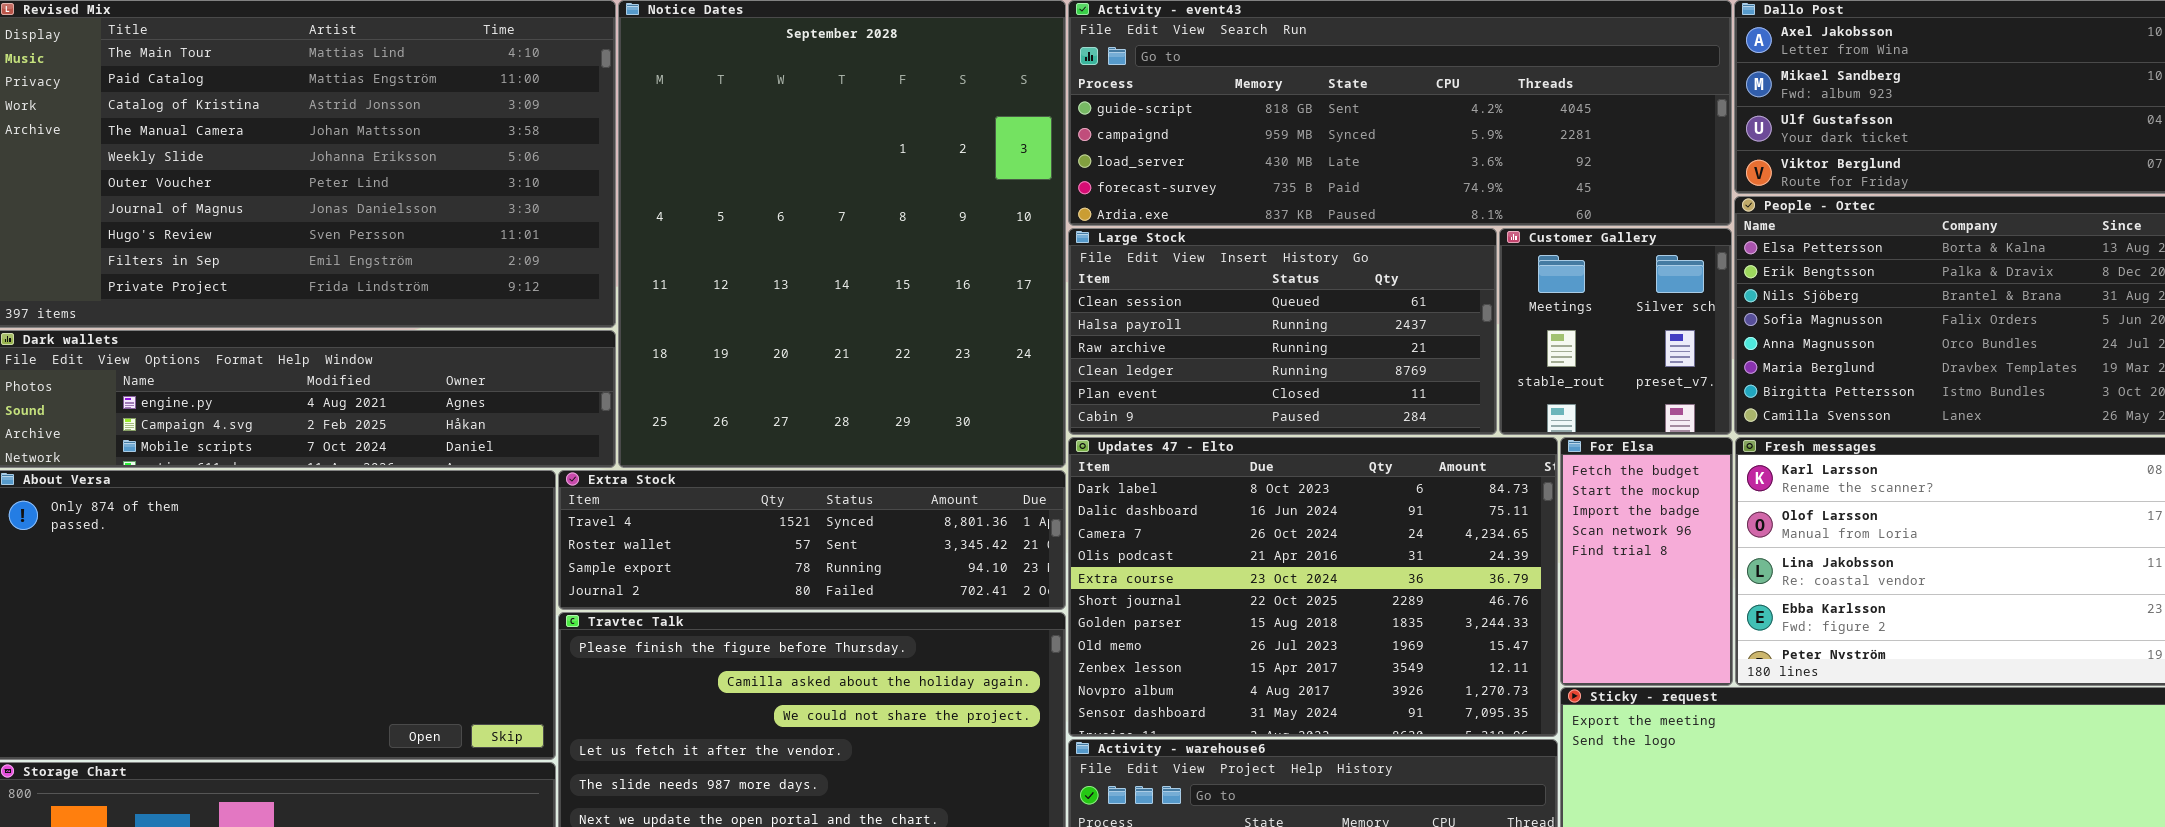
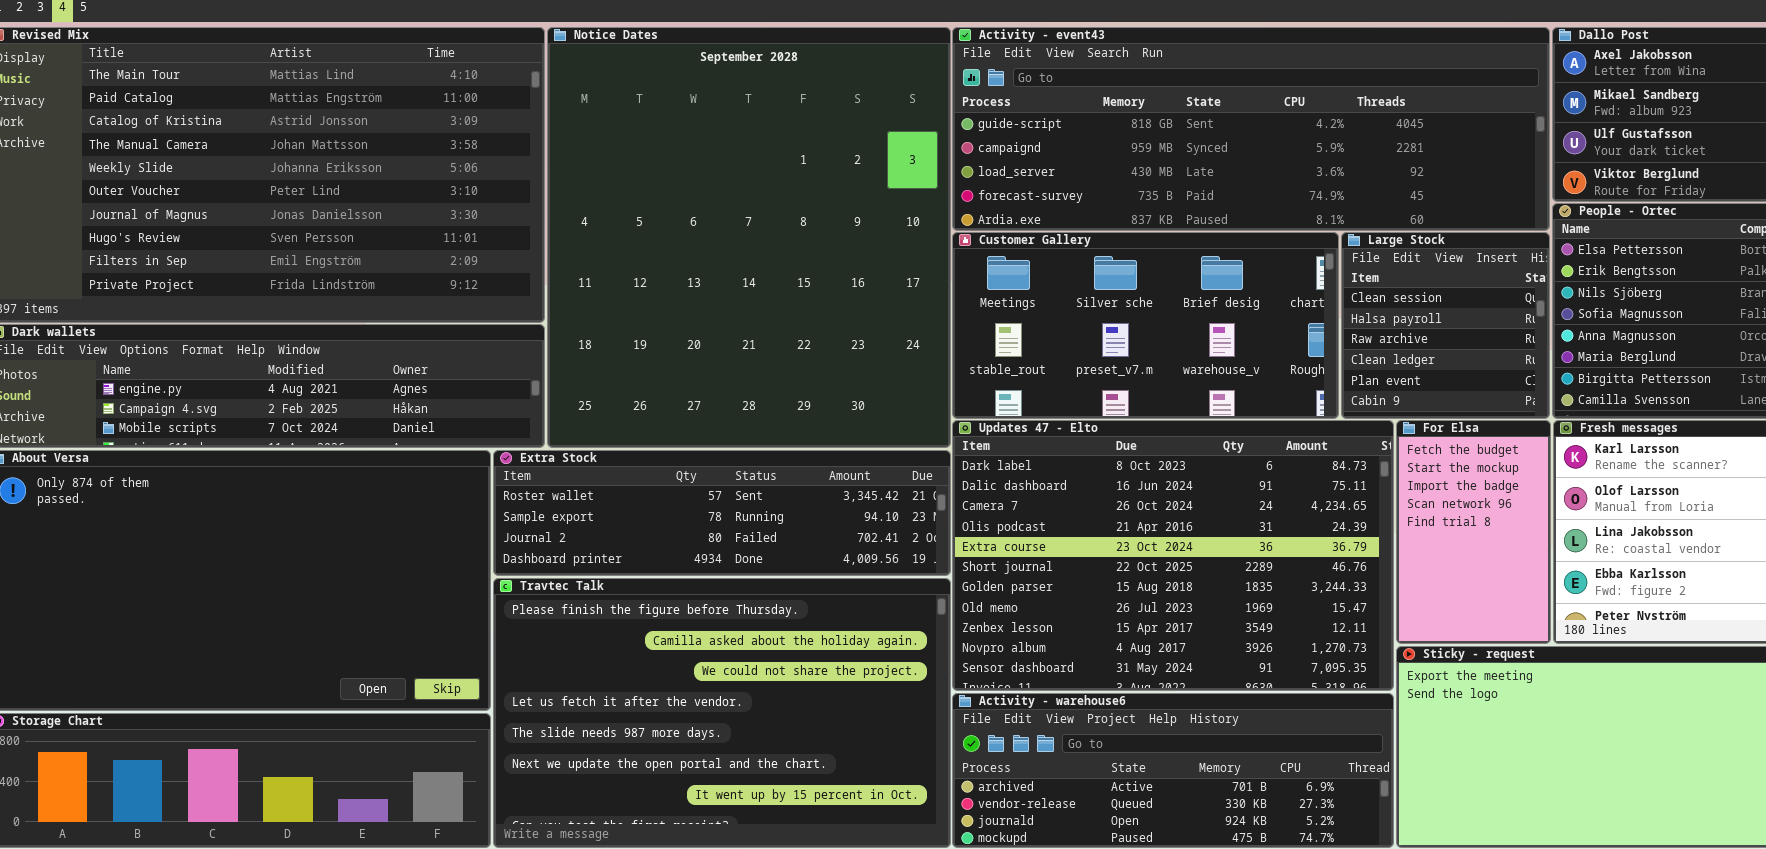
Large Stock: [1068,228,1497,435] -> [1341,232,1550,419], moved, resized
Customer Gallery: [1499,228,1732,435] -> [952,232,1339,419], moved, resized
Extra Stock: [558,470,1066,610] -> [493,450,951,576], scrolled down 1 row

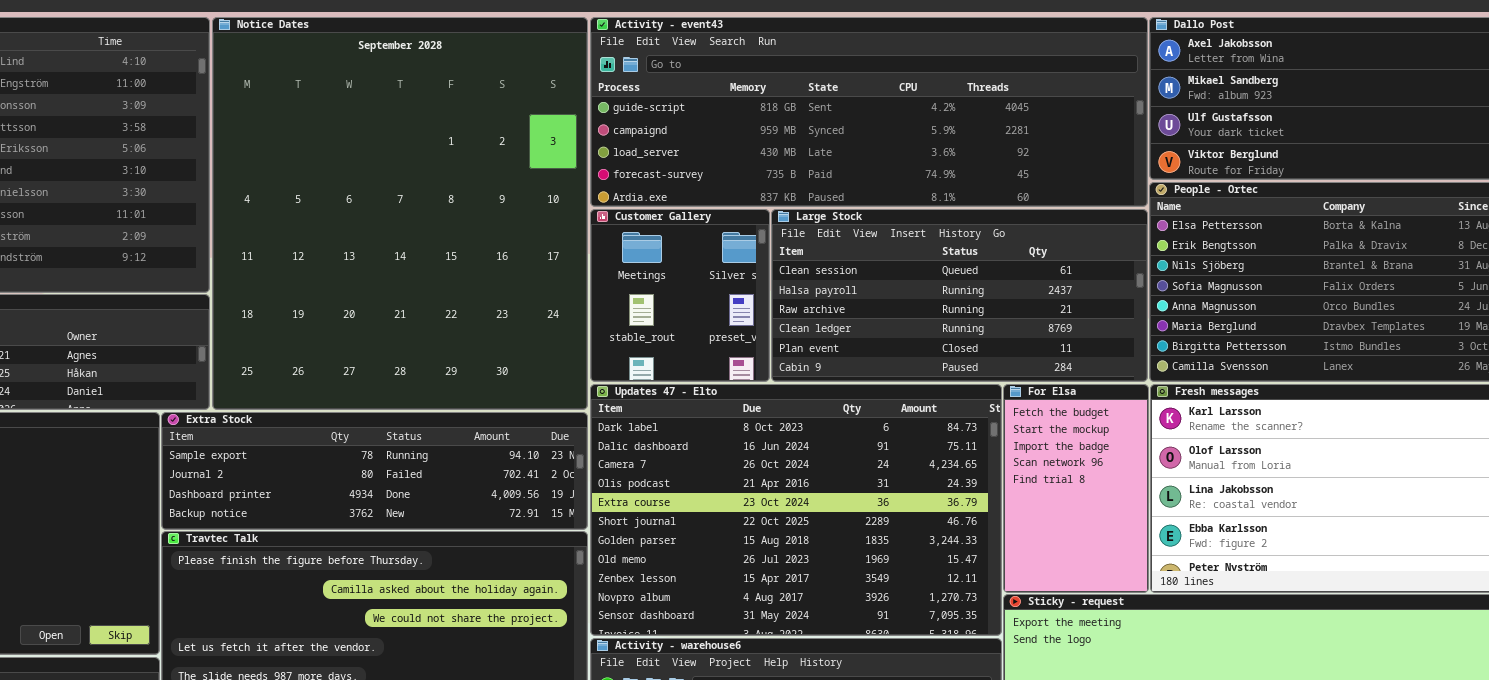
Customer Gallery: [952,232,1339,419] -> [590,209,770,382], resized
Large Stock: [1341,232,1550,419] -> [771,209,1148,382], resized
Extra Stock: [493,450,951,576] -> [161,412,588,530], scrolled down 1 row

